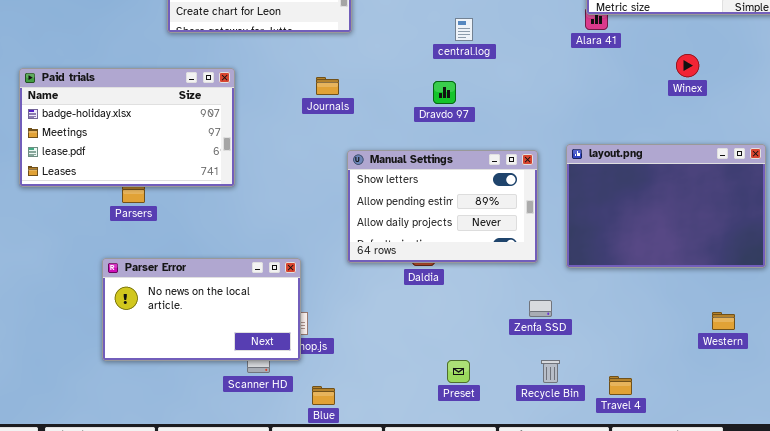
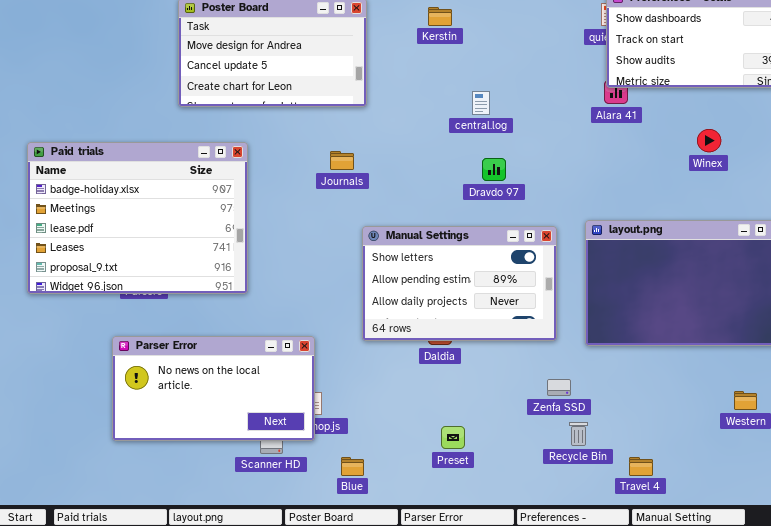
Paid trials: [19,68,235,187] -> [27,142,248,294], resized
Dravdo 97: [433,81,456,104] -> [482,158,506,181], moved
Preset: [447,360,470,383] -> [441,426,465,449], moved
Recycle Bin: [541,360,560,383] -> [569,422,588,446], moved
Blue: [312,386,335,405] -> [341,457,364,476], moved

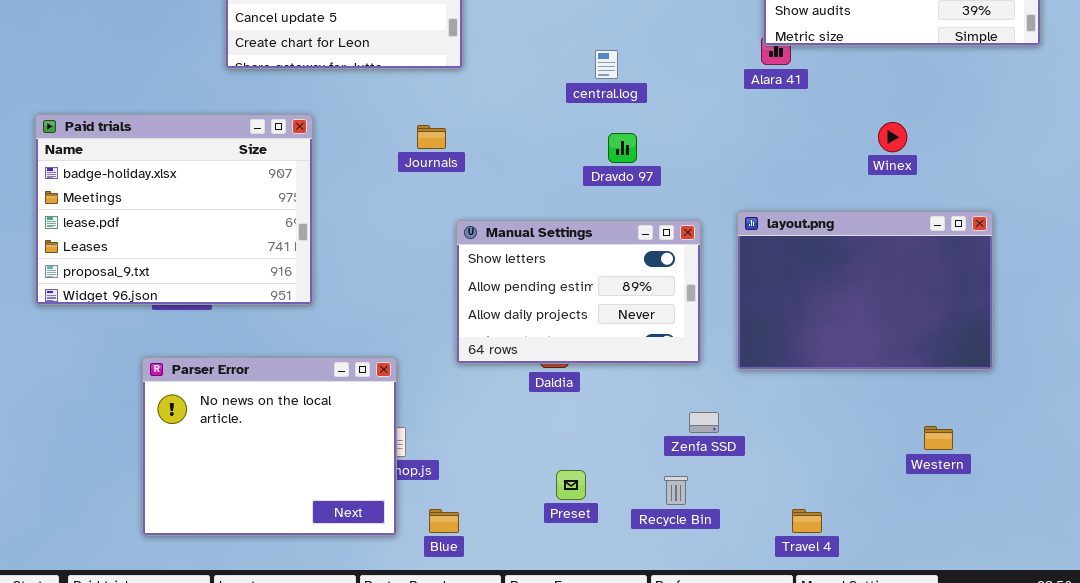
Winex: [697,129,721,152] -> [878,122,907,152], moved
Parser Error: [112,336,315,441] -> [142,357,397,536], resized
Recycle Bin: [569,422,588,446] -> [664,476,688,505], moved

